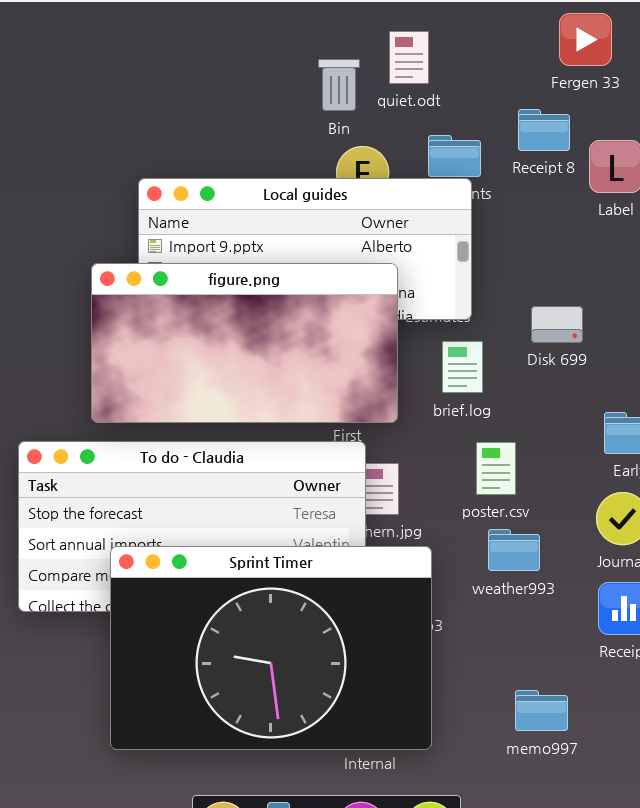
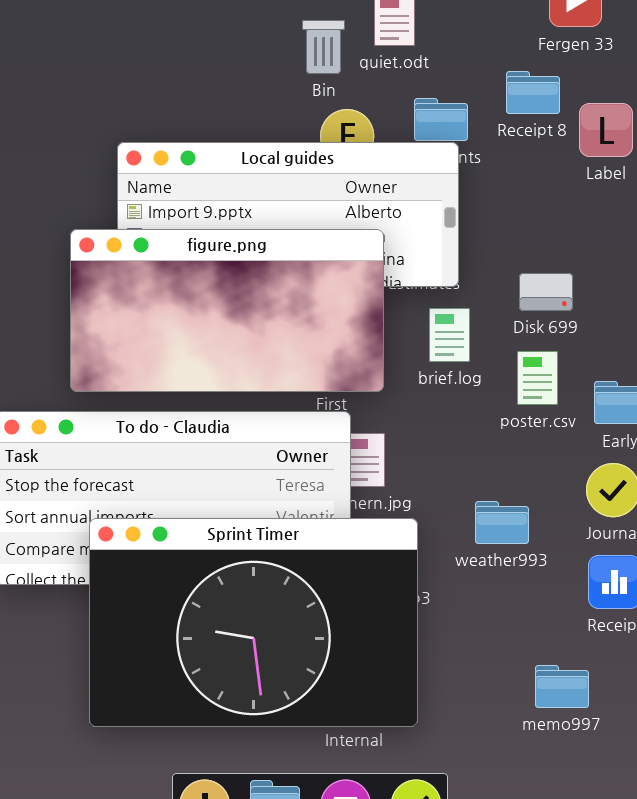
poster.csv: [476,442,516,495] -> [517,351,558,405], moved
memo997: [515,690,568,731] -> [535,665,589,708], moved

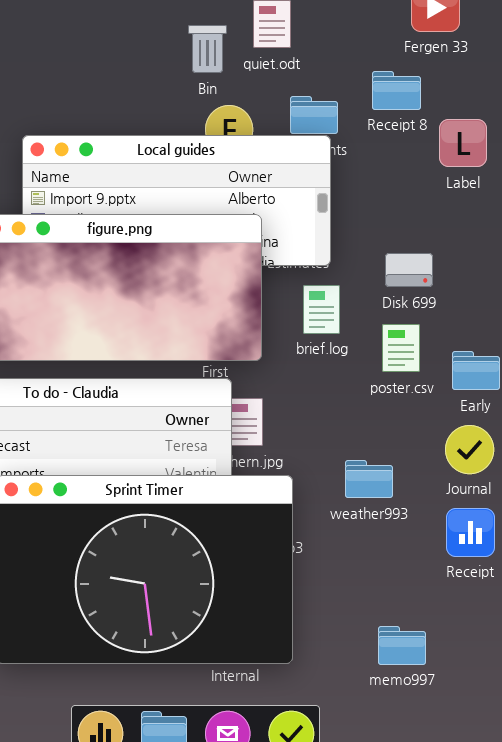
Label: [579,103,633,157] -> [439,119,487,167], moved
memo997: [535,665,589,708] -> [378,626,426,665], moved

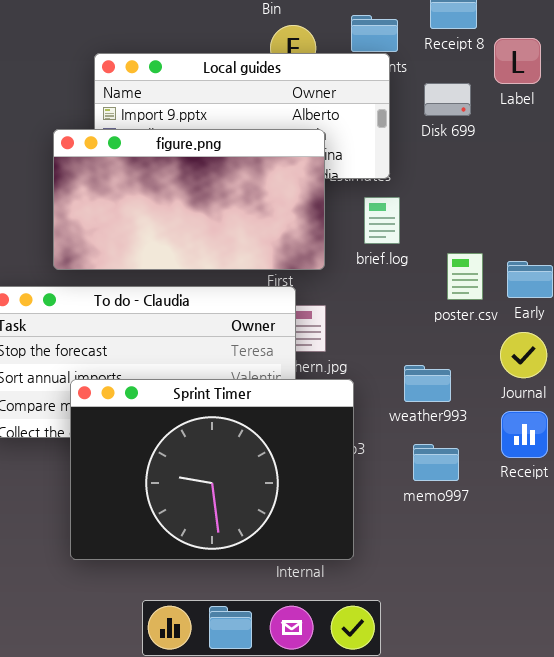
Disk 699: [385,253,433,287] -> [424,83,471,116], moved
poster.csv: [382,324,420,372] -> [447,253,483,300], moved
memo997: [378,626,426,665] -> [413,444,459,481], moved

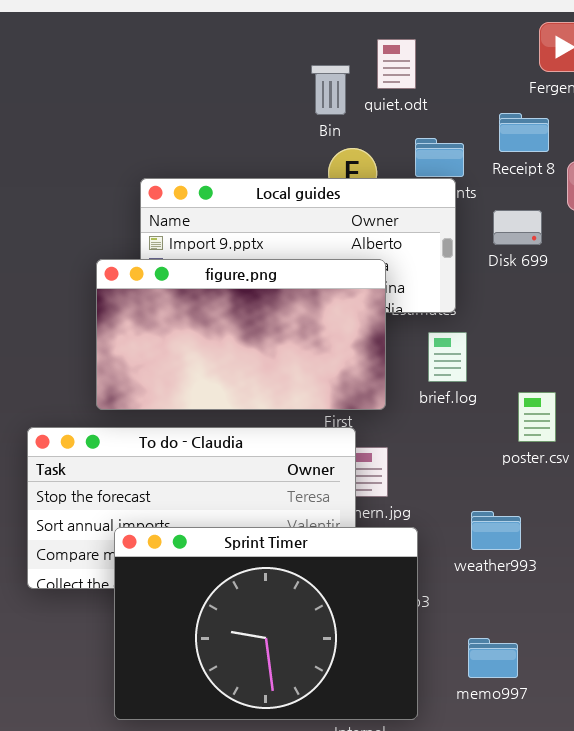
memo997: [413,444,459,481] -> [468,638,518,678], moved

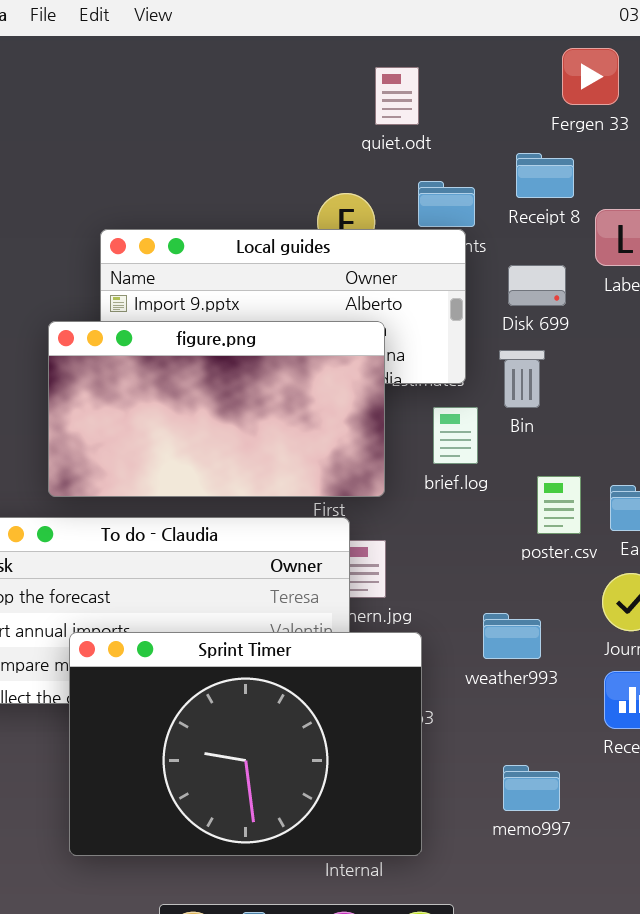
Bin: [311,65,350,115] -> [499,350,545,408], moved
memo997: [468,638,518,678] -> [503,765,560,811], moved

